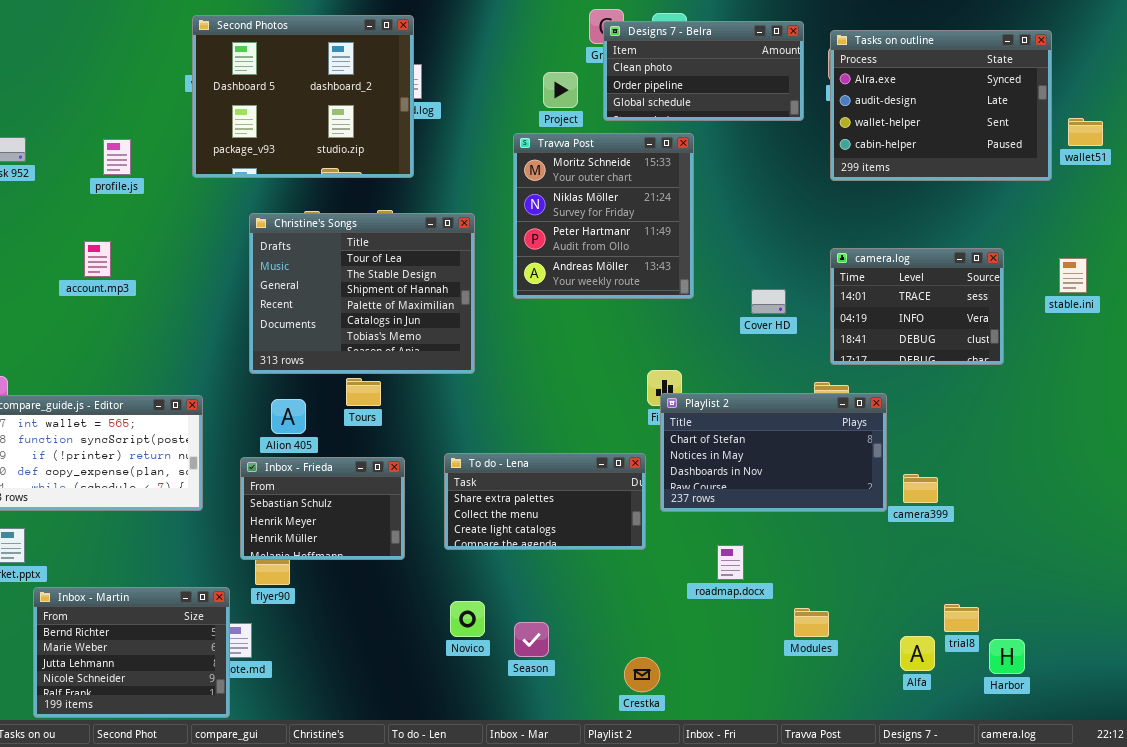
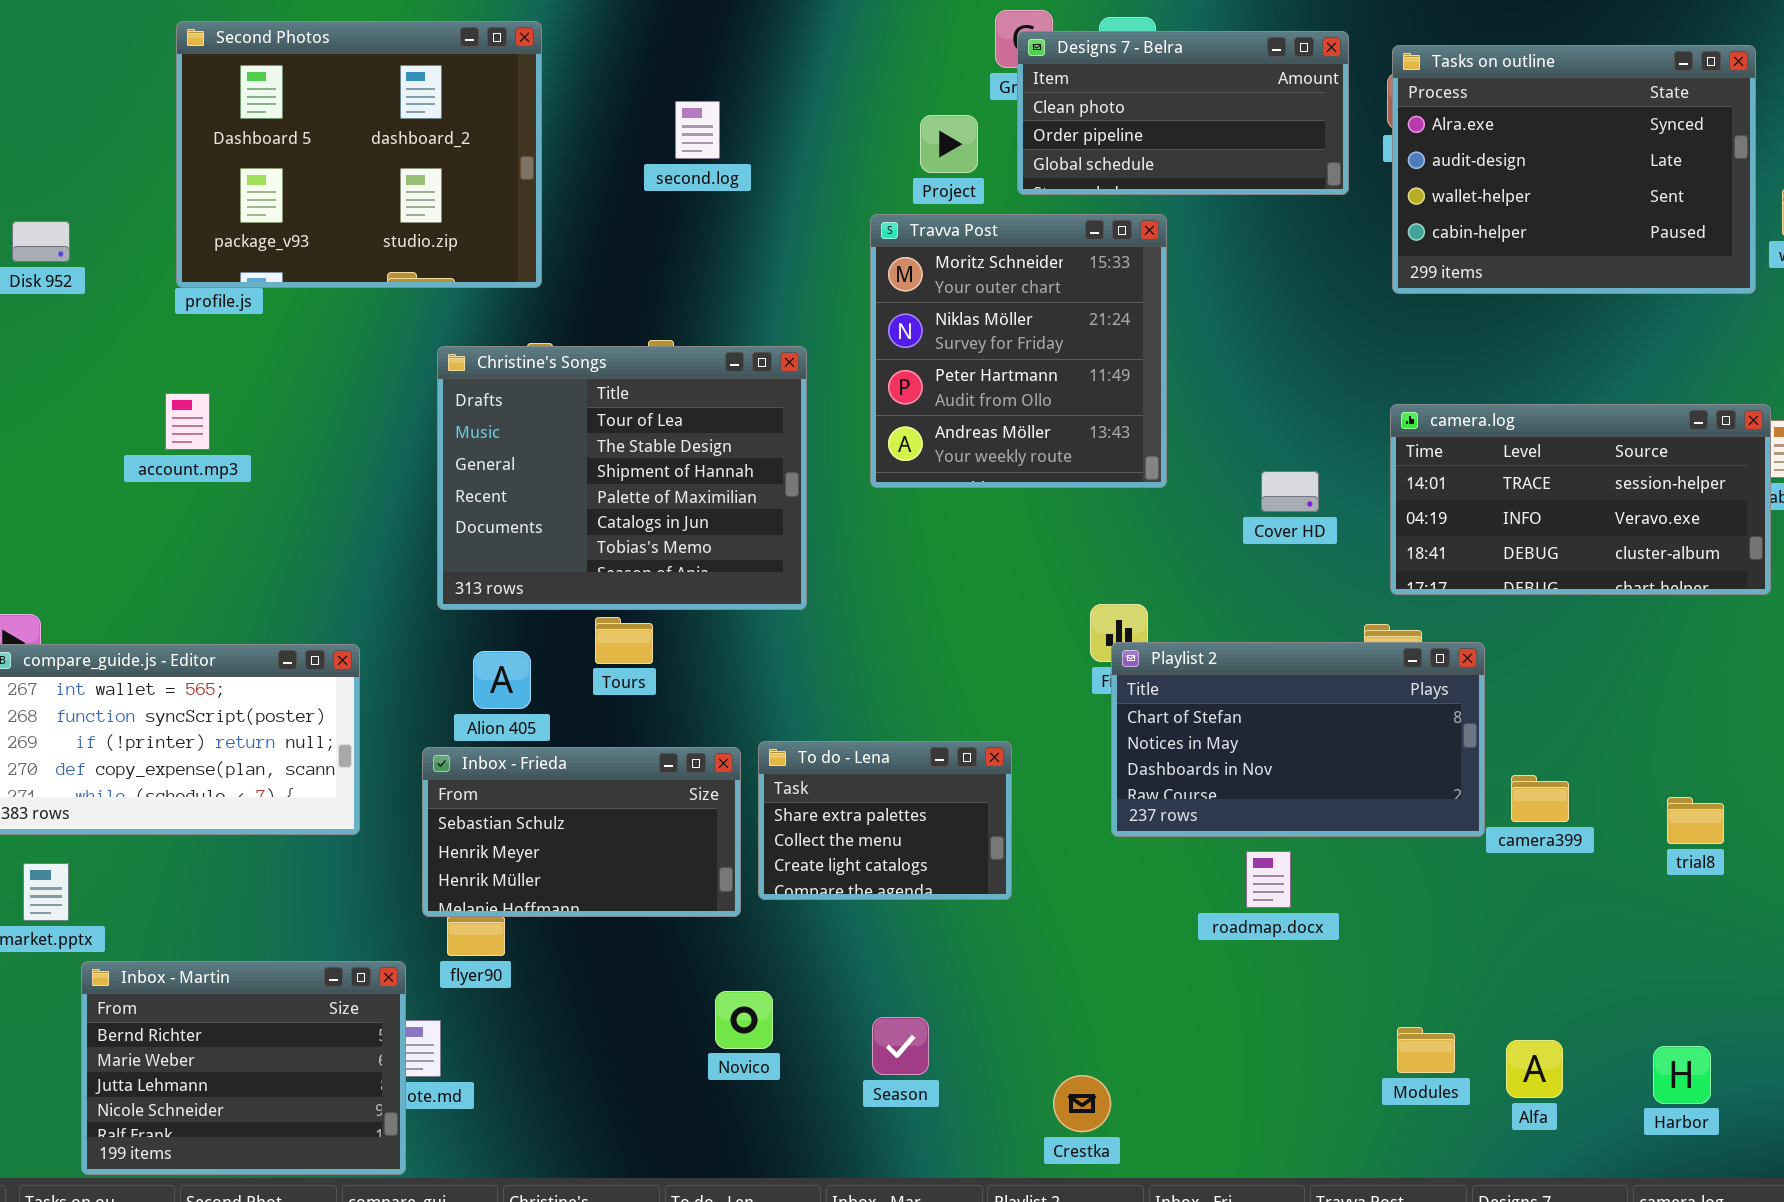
Second Photos: [192,15,414,178] -> [176,21,542,288], moved
camera.log: [830,248,1004,365] -> [1390,404,1771,595], resized
To do - Lena: [444,453,646,550] -> [758,741,1012,900], resized
Inbox - Frieda: [240,457,405,560] -> [422,747,741,917], resized
roadmap.docx: [717,545,744,580] -> [1246,851,1291,908], moved
Novico: [450,601,485,637] -> [715,991,773,1049], moved
trial8: [944,604,979,632] -> [1667,797,1724,844], moved
Modules: [794,608,829,637] -> [1397,1027,1455,1073], moved

